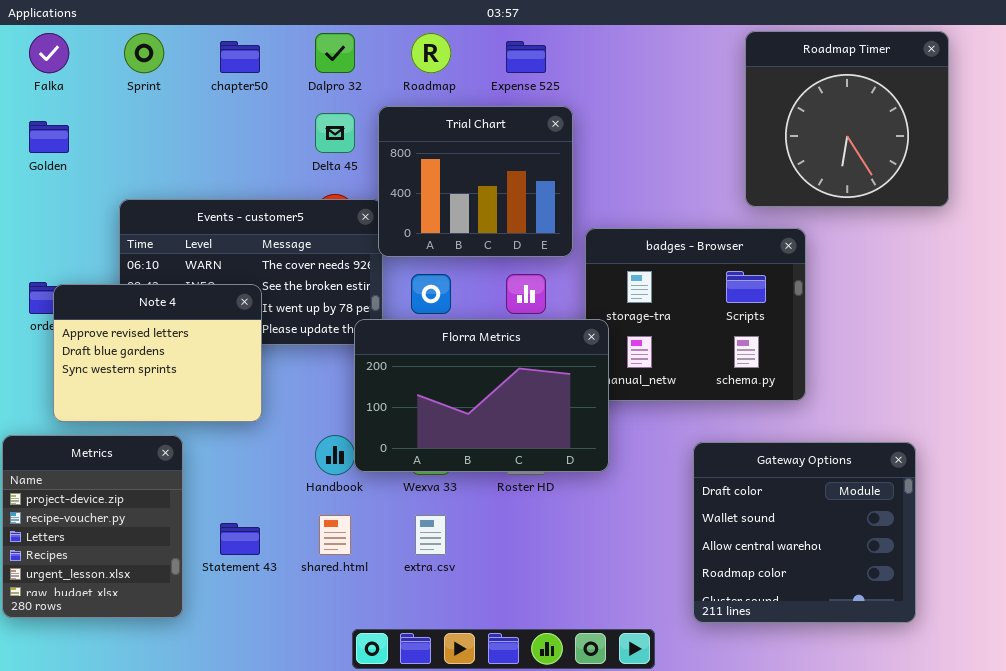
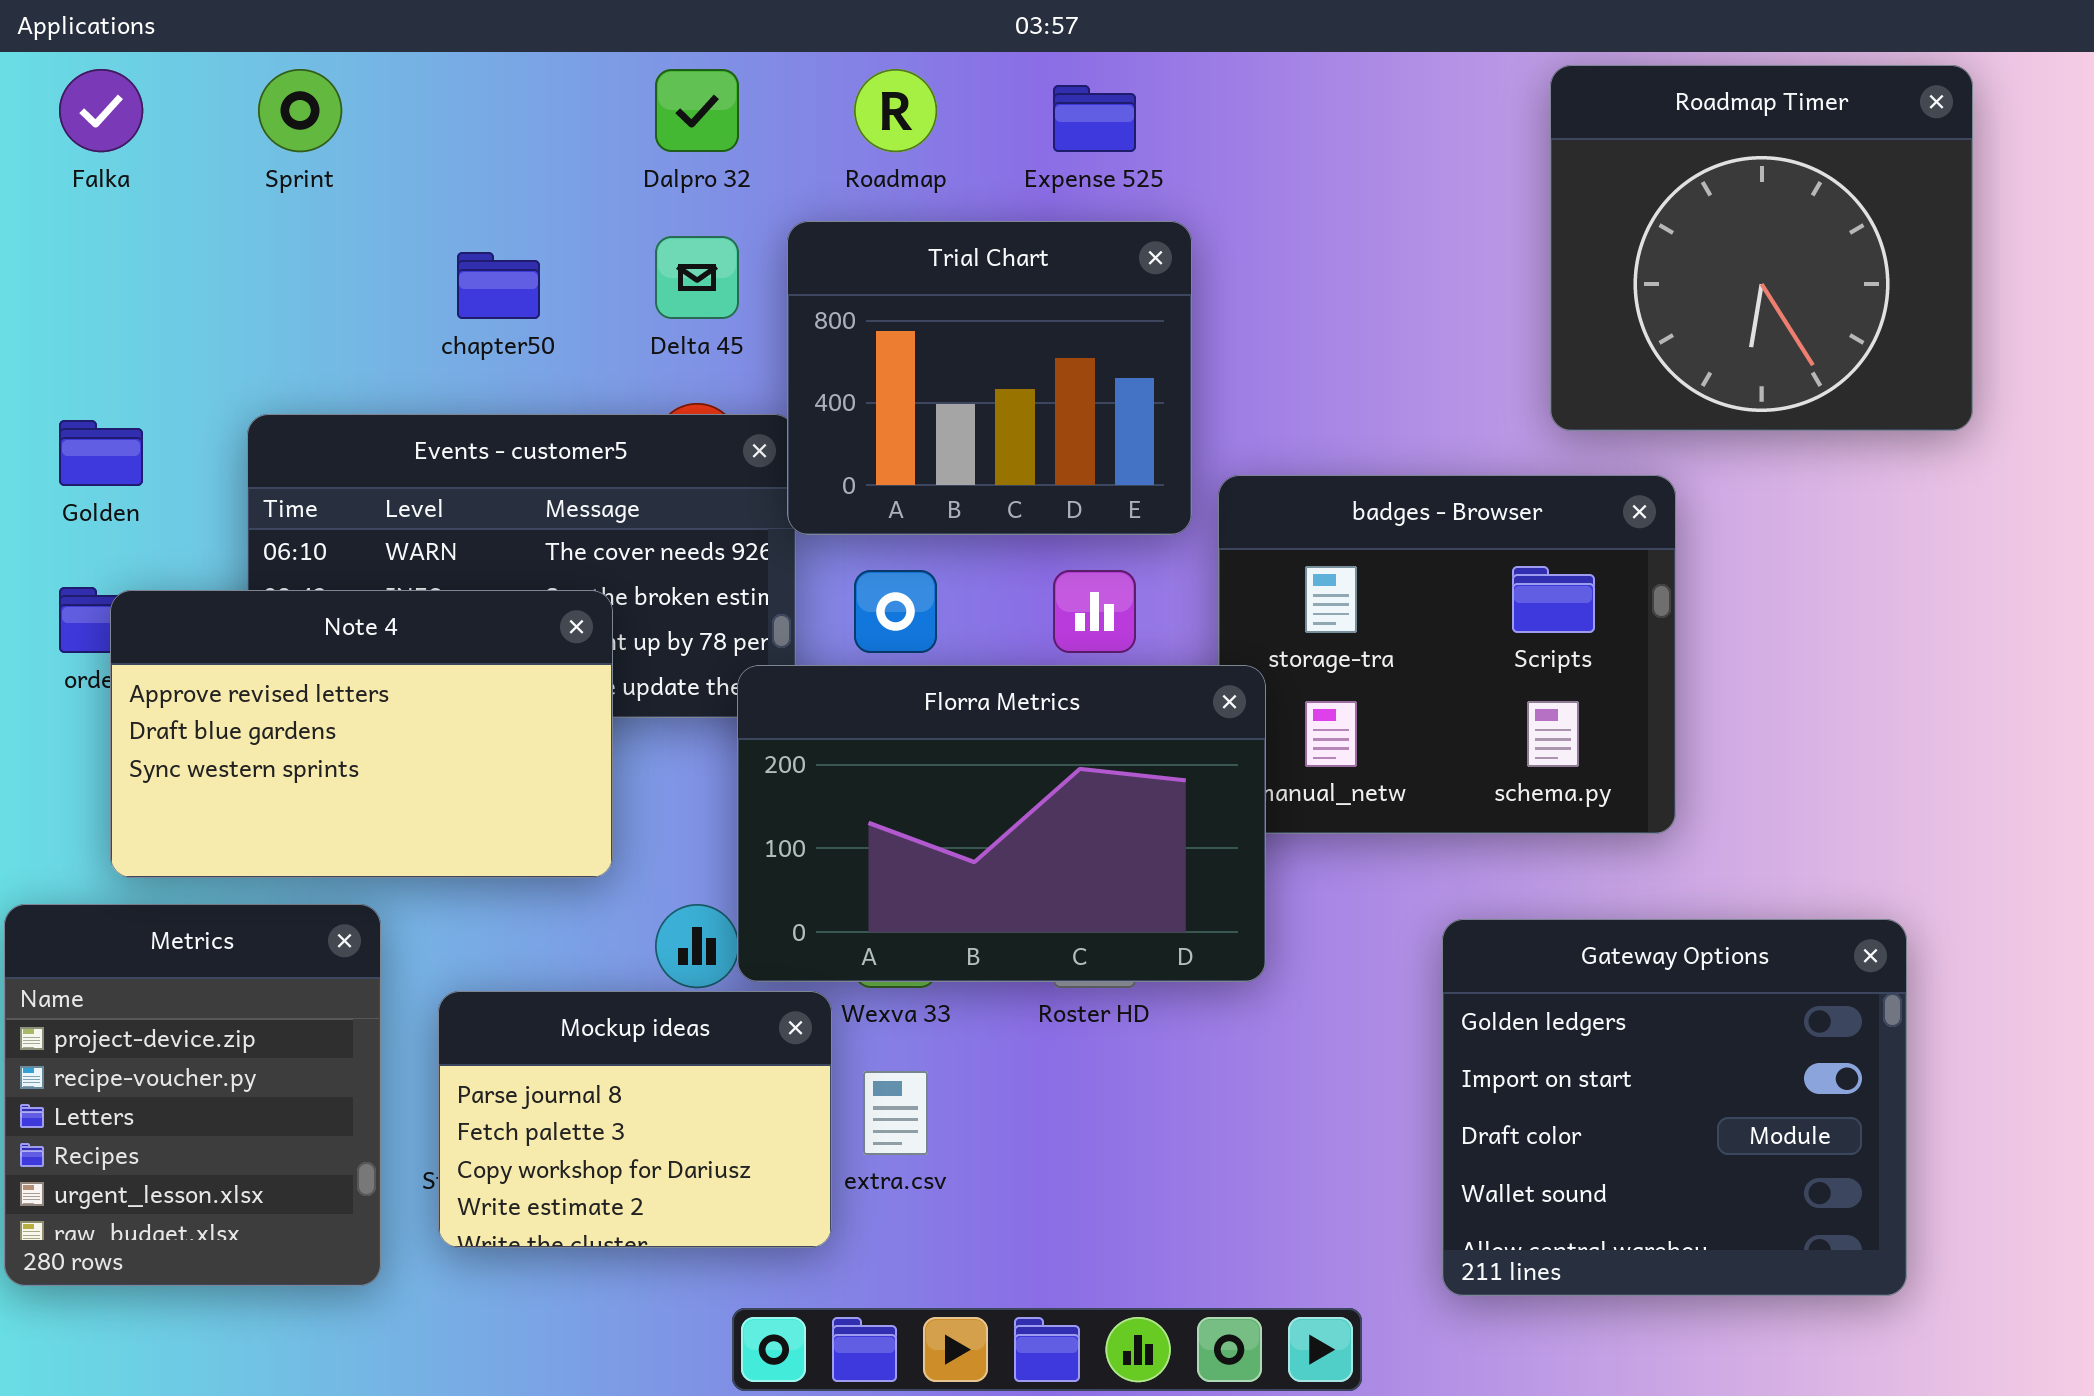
chapter50: [220,41,260,73] -> [457,252,540,319], moved
Golden: [29,121,69,153] -> [59,420,143,486], moved
Note 4: [53,284,262,422] -> [110,590,613,878], resized
Gateway Options: [693,442,916,623] -> [1442,919,1907,1296], scrolled up 2 rows
Mockup ideas: none -> [438,991,832,1248], opened

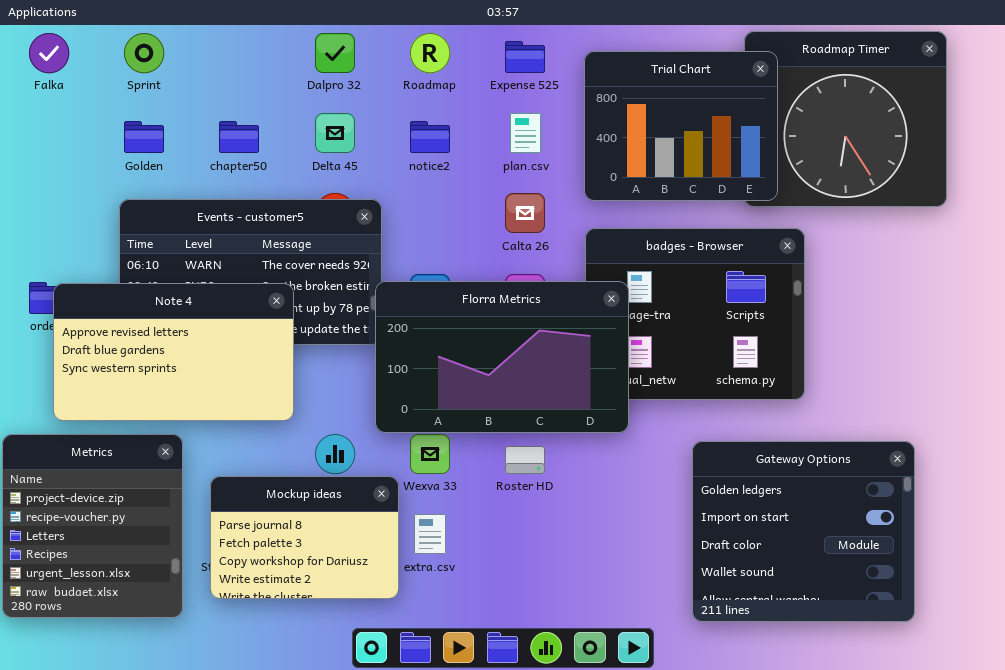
Trial Chart: [787,221,1192,535] -> [584,51,778,201], moved
Golden: [59,420,143,486] -> [124,121,164,153], moved
Florra Metrics: [737,665,1266,982] -> [375,281,629,433], moved

